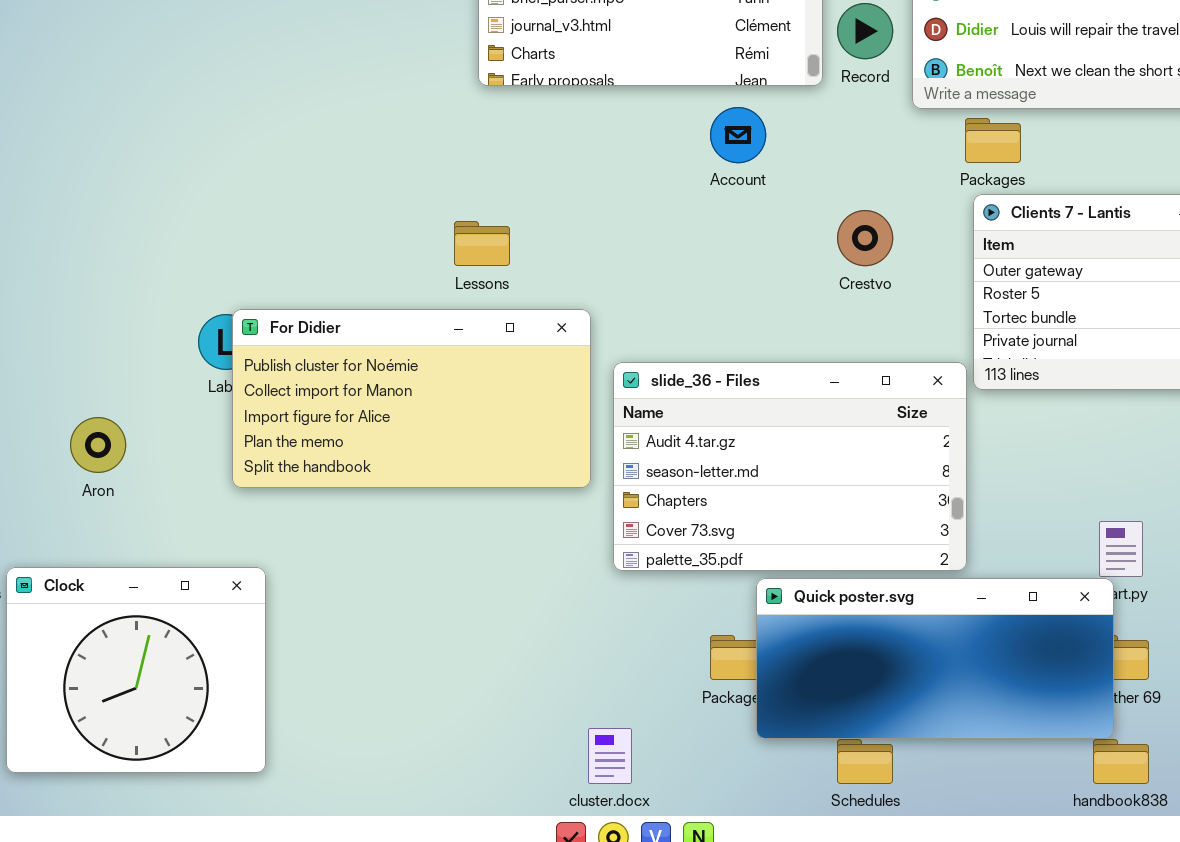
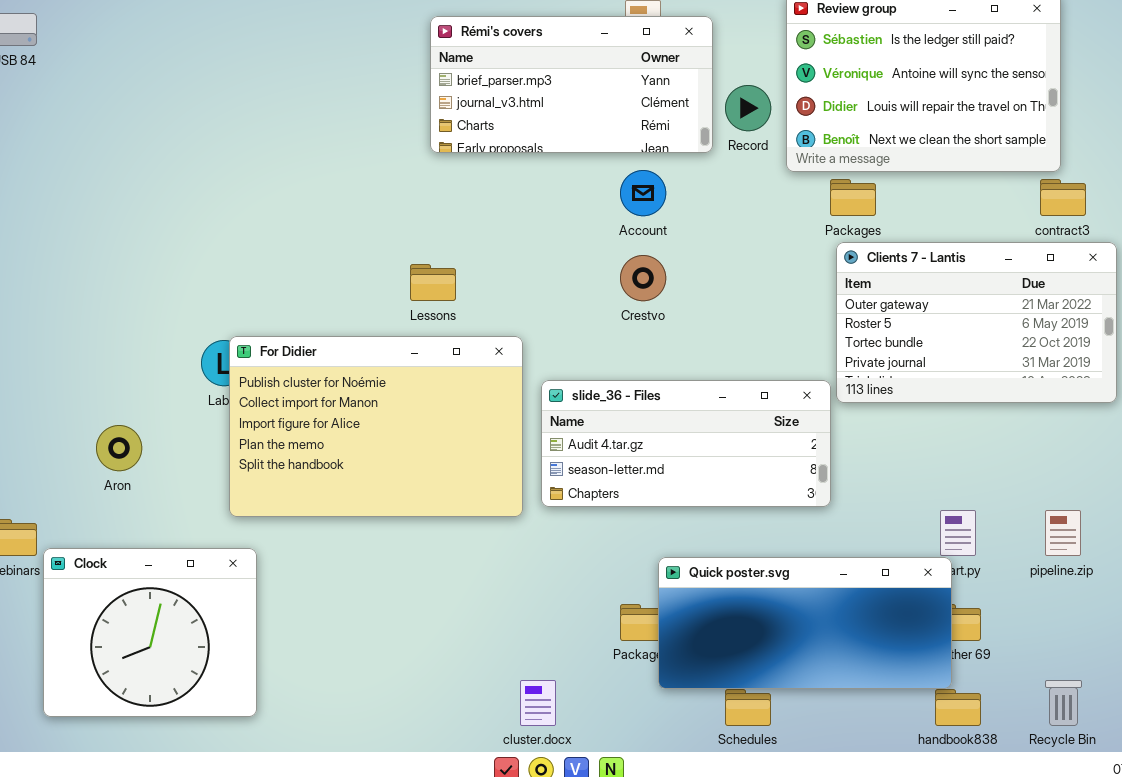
Crestvo: [837,210,893,266] -> [620,255,666,301], moved
For Didier: [232,309,591,488] -> [229,336,523,517], resized
slide_36 - Files: [613,362,967,571] -> [541,380,831,507], resized

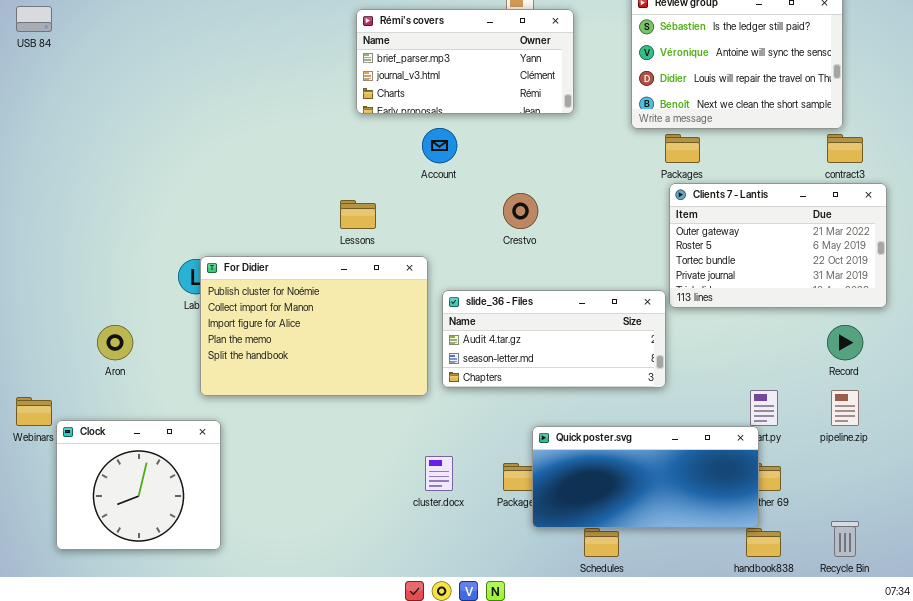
Record: [725,85,771,131] -> [827,325,863,360], moved
Account: [620,170,666,216] -> [422,128,457,163], moved
cluster.docx: [520,680,556,726] -> [425,456,453,491], moved

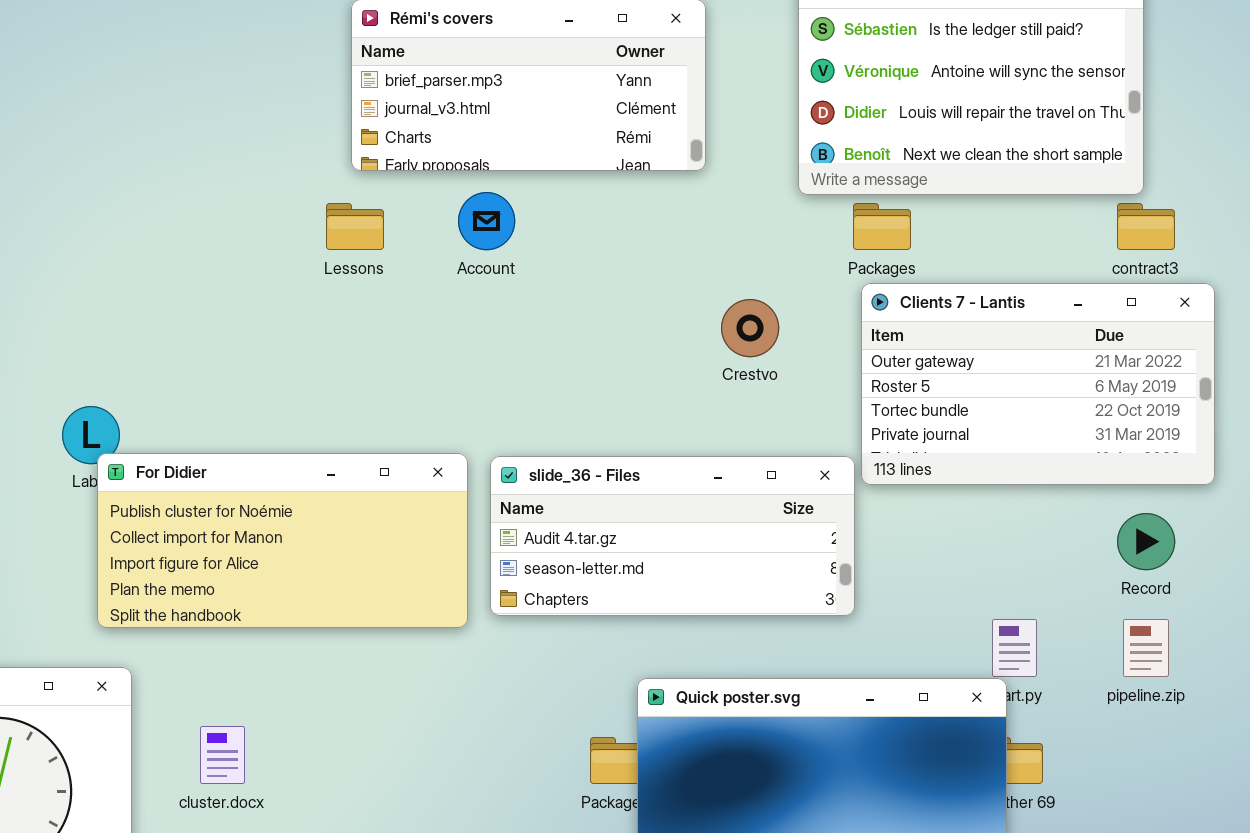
Crestvo: [503,193,538,229] -> [721,299,779,357], moved
Lessons: [340,200,376,229] -> [326,203,384,250], moved
For Didier: [200,256,428,396] -> [97,453,468,628], resized
cluster.docx: [425,456,453,491] -> [200,726,245,784], moved

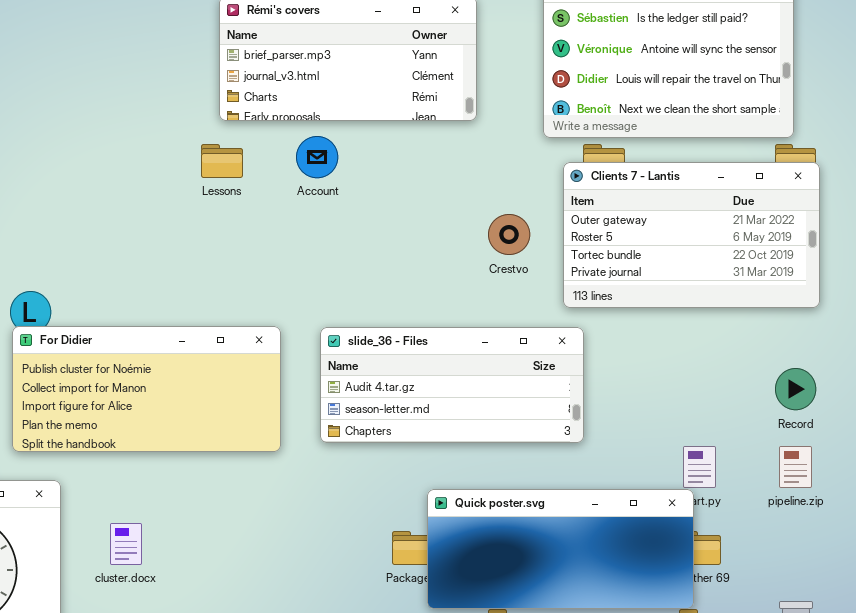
Clients 7 - Lantis: [861,283,1215,485] -> [563,162,820,308], moved
For Didier: [97,453,468,628] -> [12,326,281,452], moved

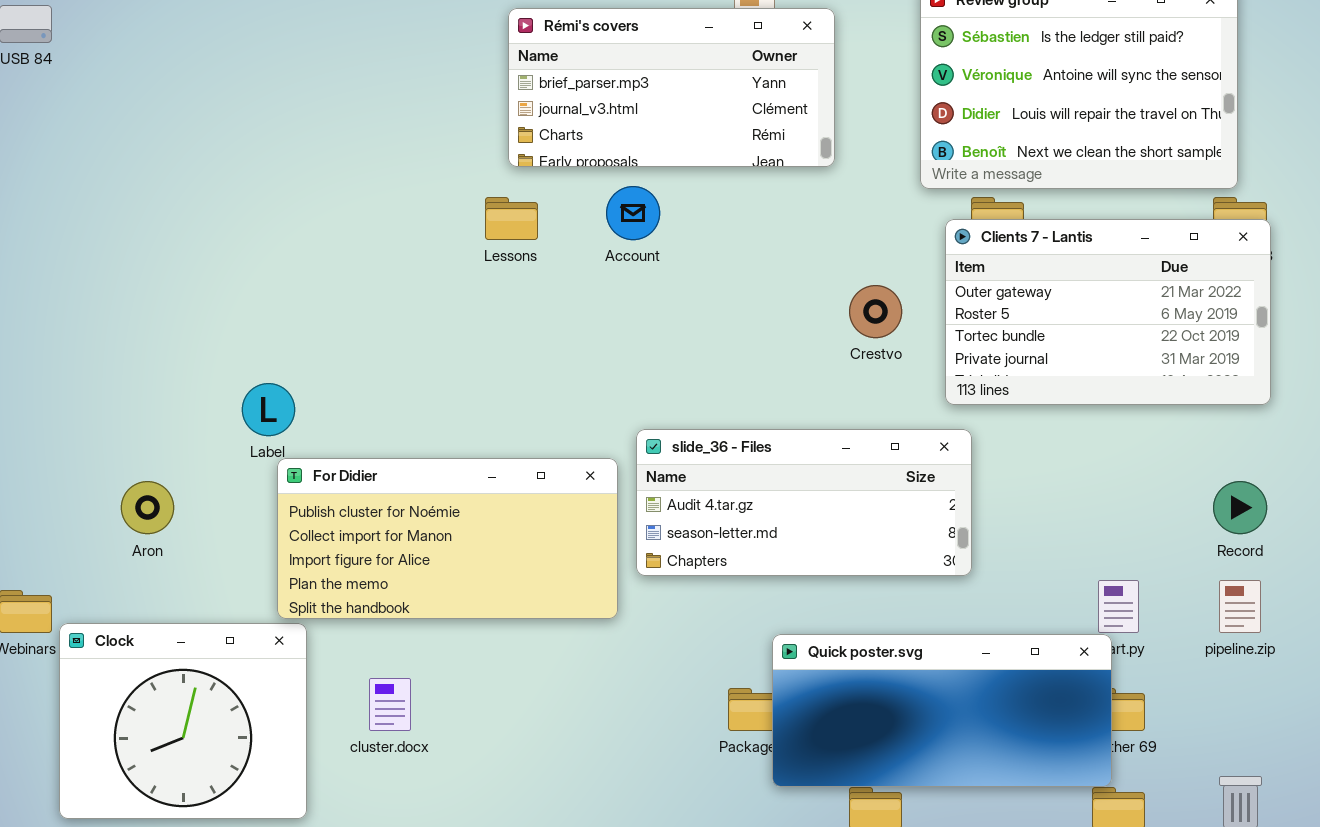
For Didier: [12,326,281,452] -> [277,458,618,619], moved

